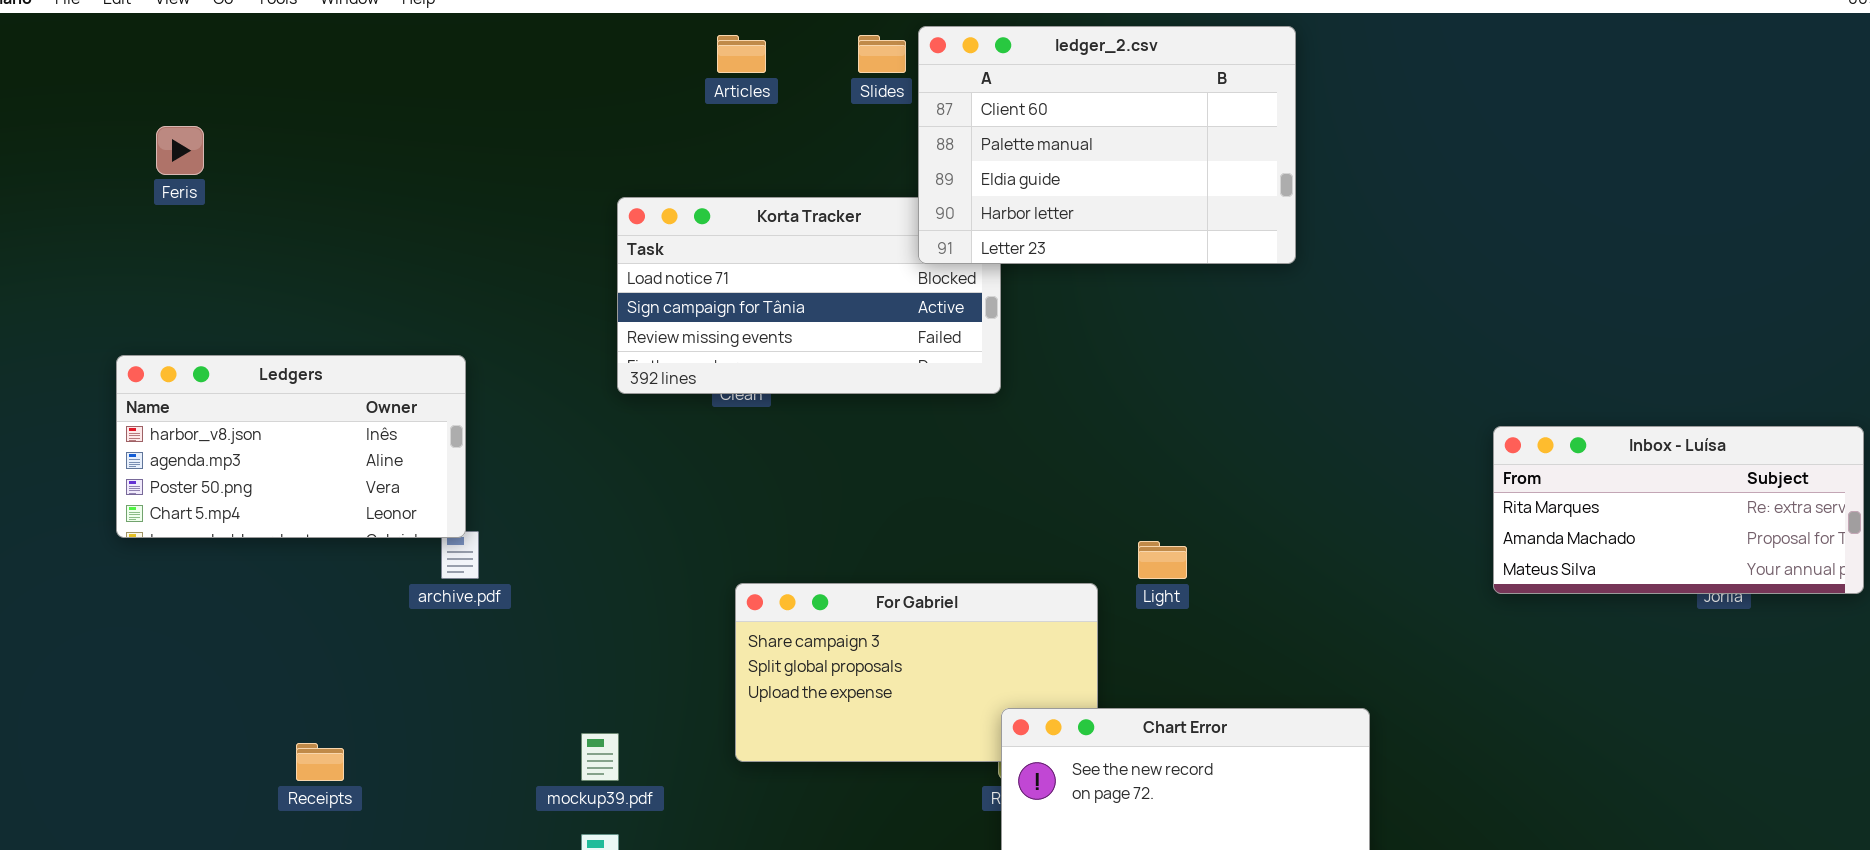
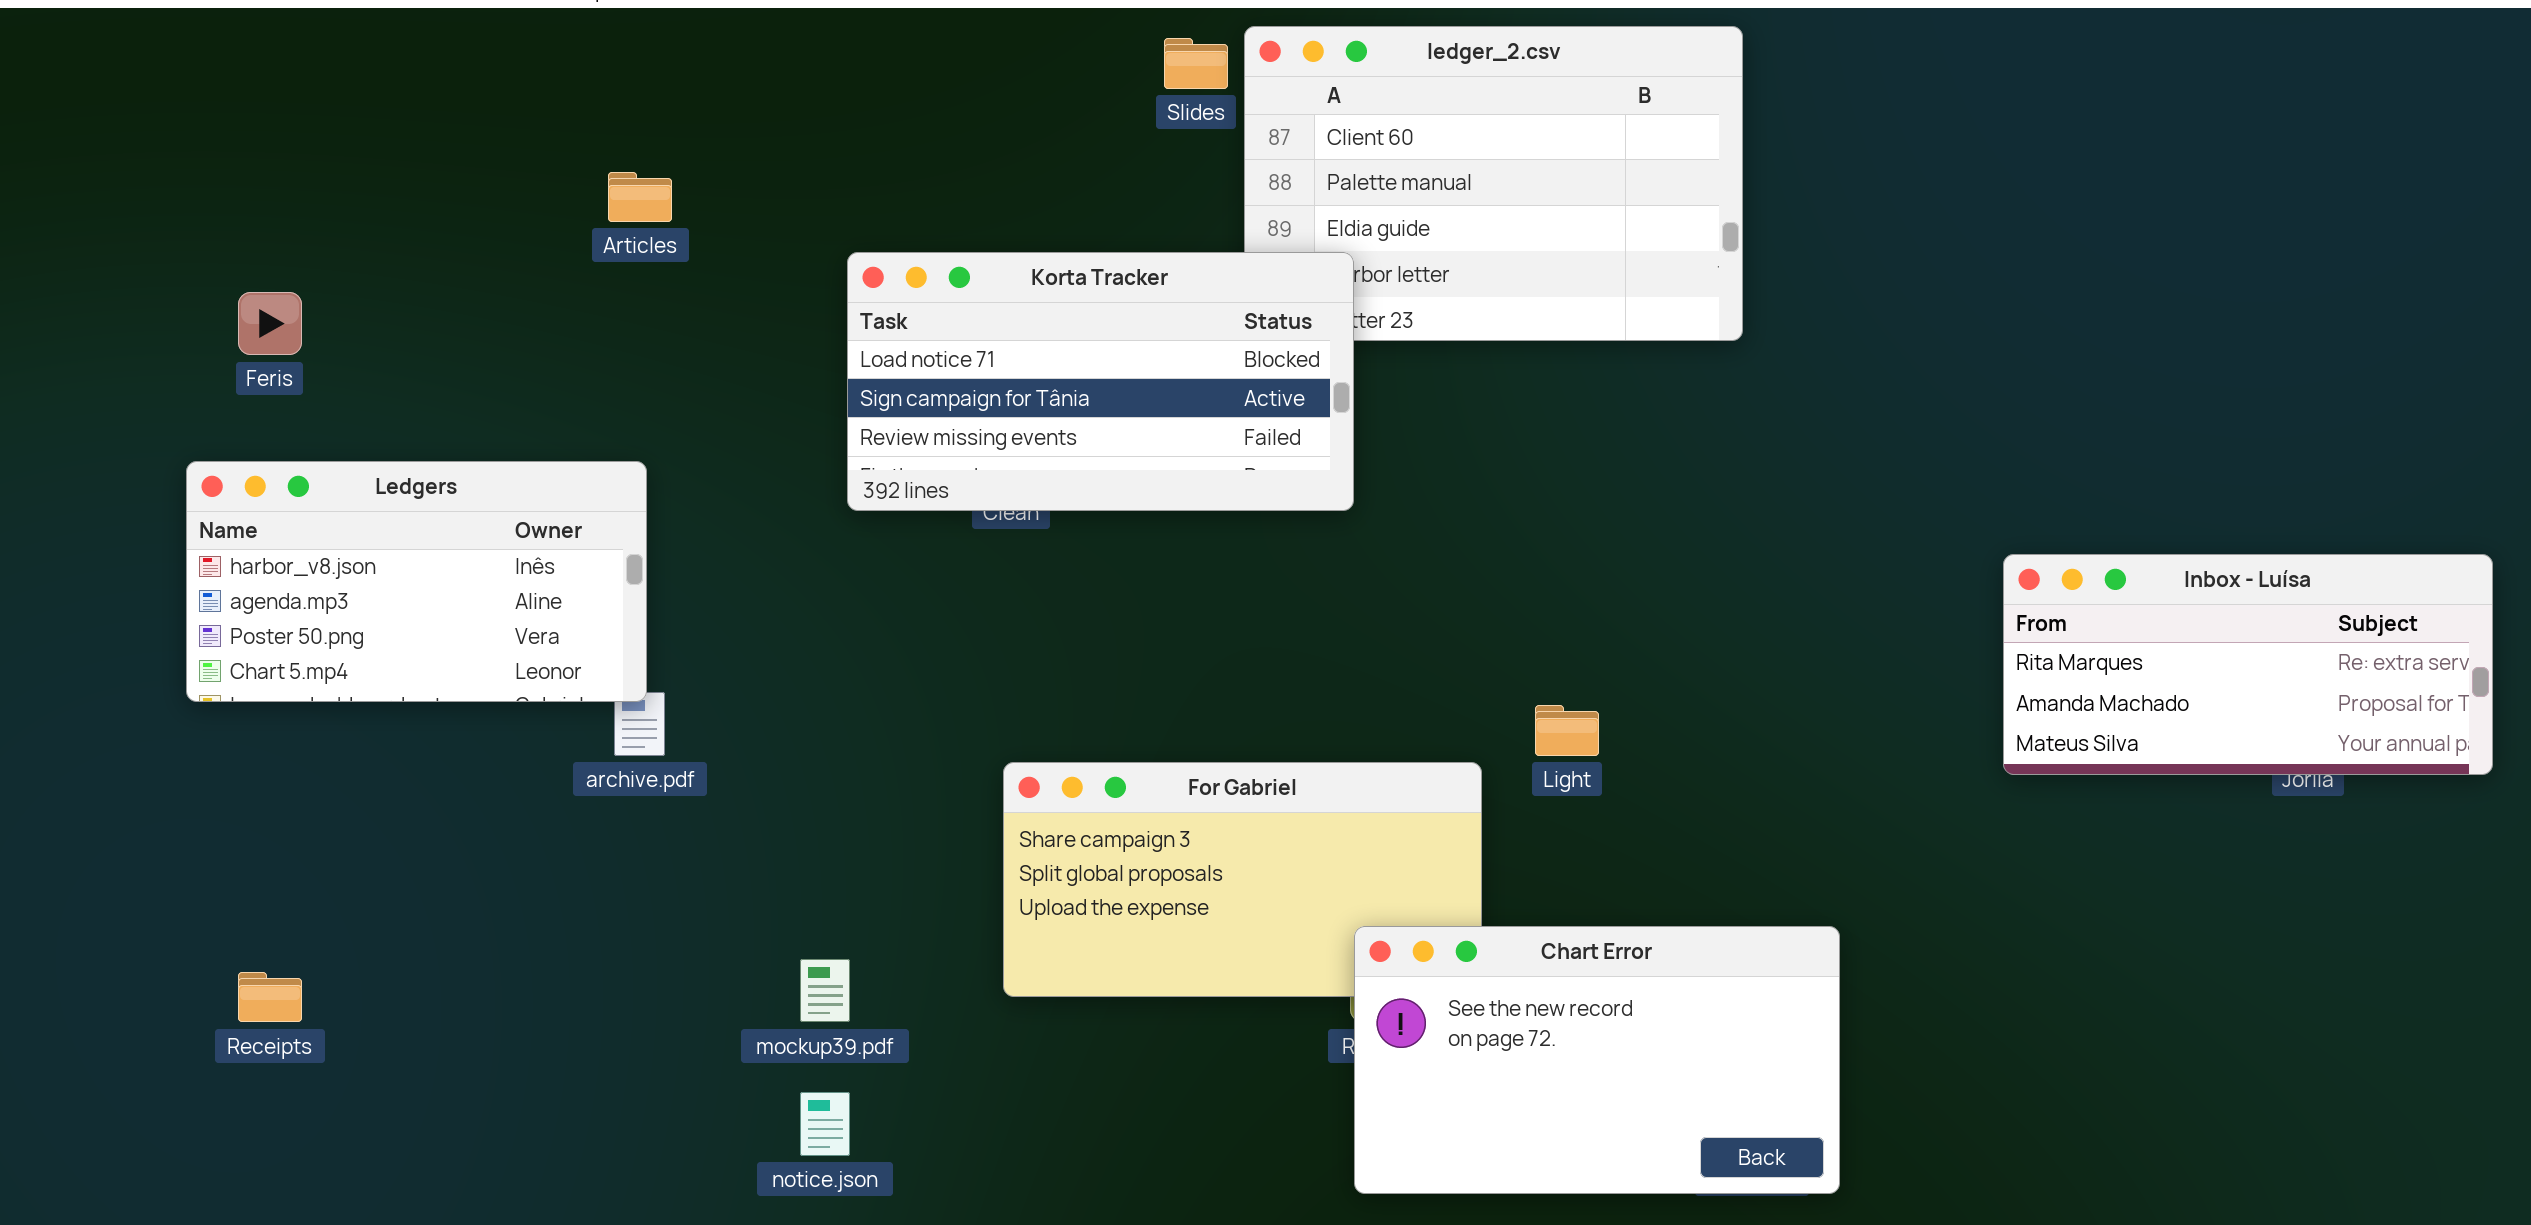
Articles: [717,35,766,73] -> [608,172,672,222], moved
Feris: [156,126,204,175] -> [238,292,302,355], moved
Korta Tracker: [617,197,1001,394] -> [847,252,1354,511], raised
Receipts: [296,743,344,781] -> [238,972,302,1022], moved

